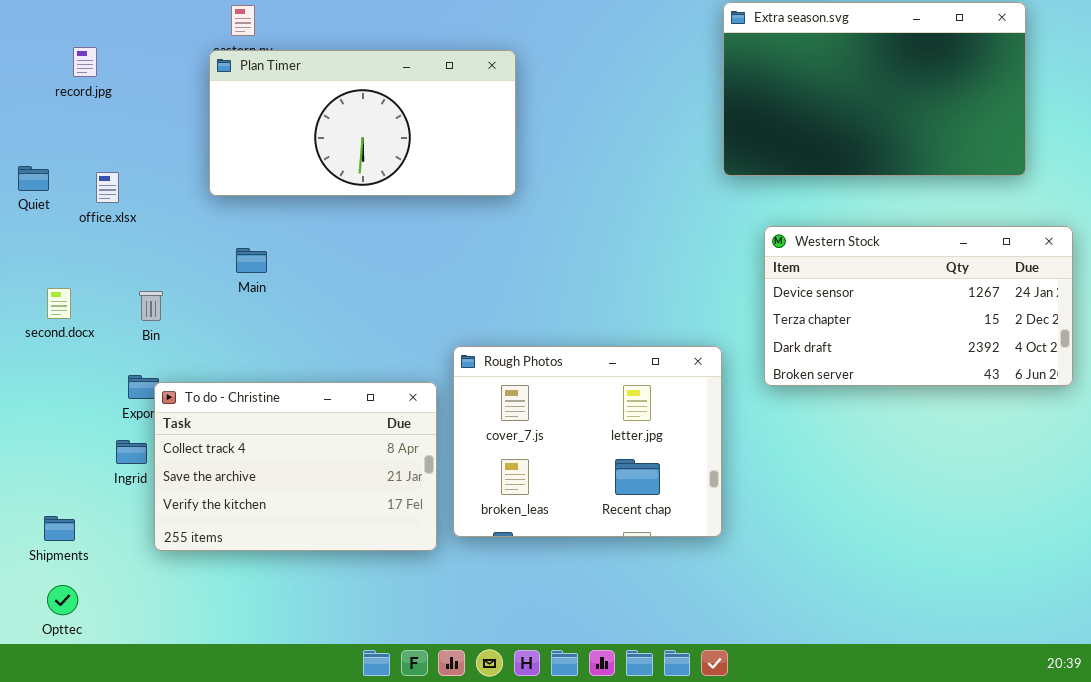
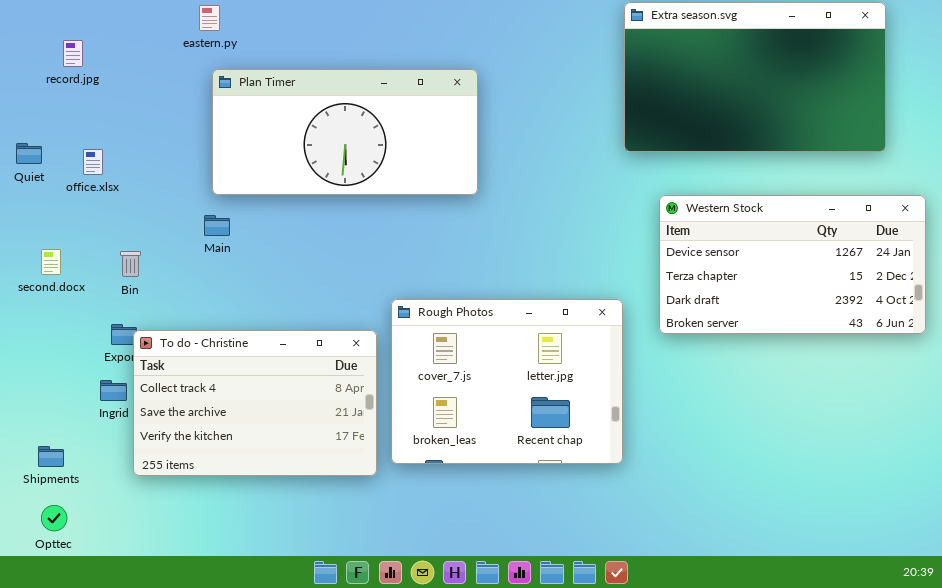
Plan Timer: [209,50,516,196] -> [212,69,478,195], moved

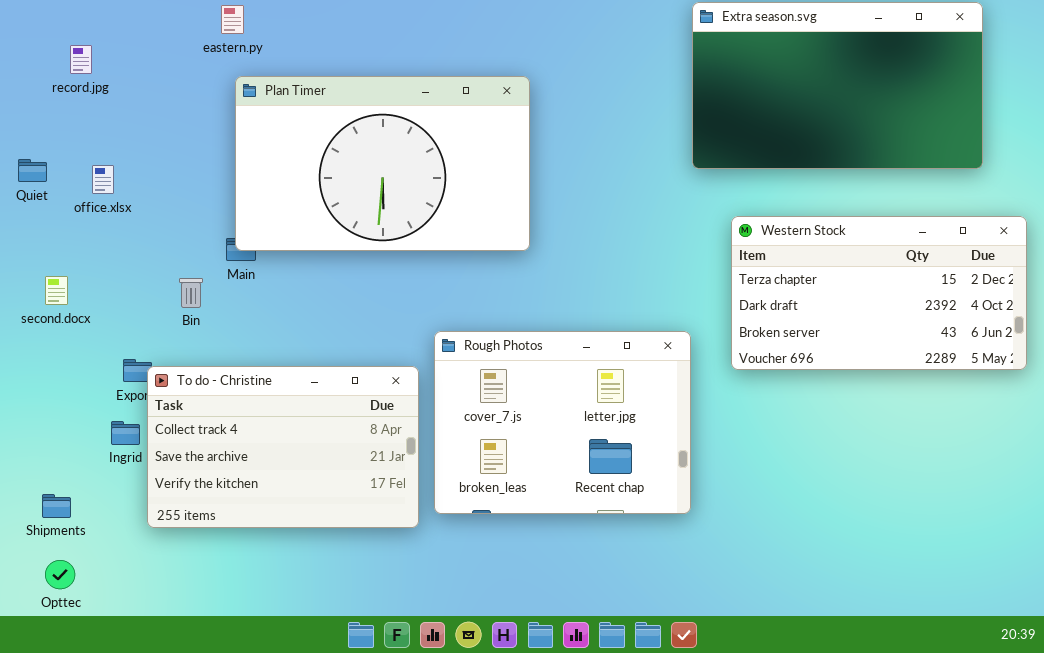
Plan Timer: [212,69,478,195] -> [235,76,530,251], resized
Western Stock: [659,195,926,334] -> [731,216,1027,370], scrolled down 1 row
Bin: [120,251,141,277] -> [179,278,203,308], moved

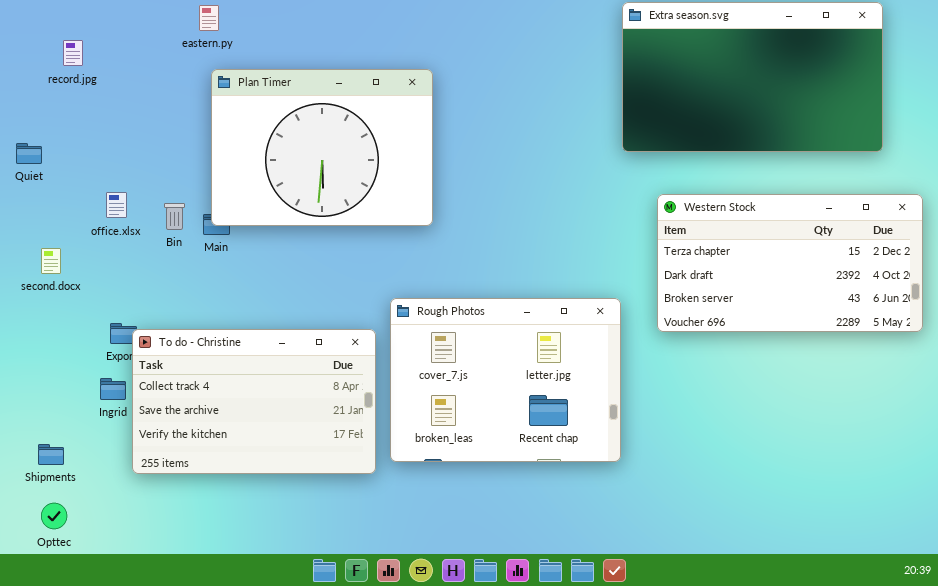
Plan Timer: [235,76,530,251] -> [211,69,433,226], resized
office.xlsx: [92,165,114,194] -> [106,192,127,218], moved
Bin: [179,278,203,308] -> [164,203,185,230], moved

